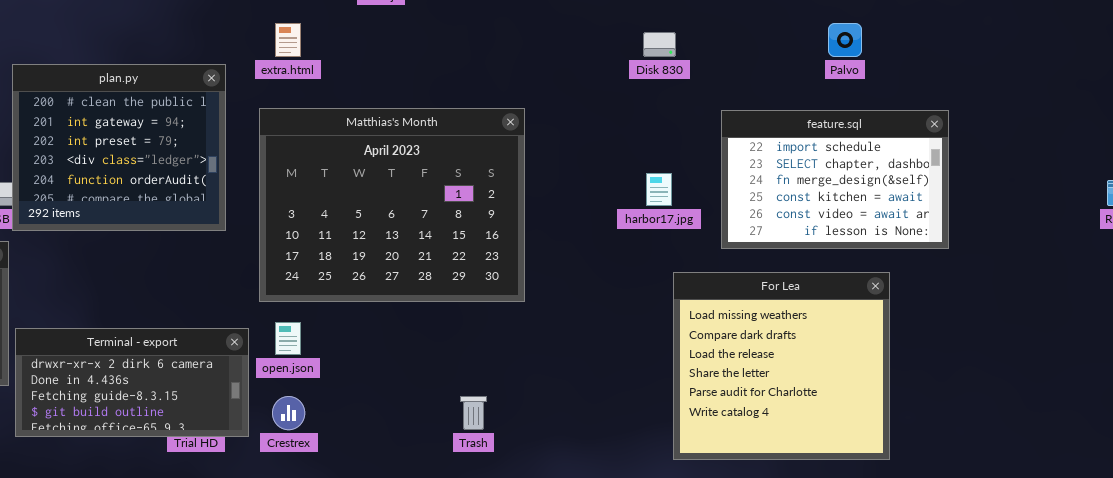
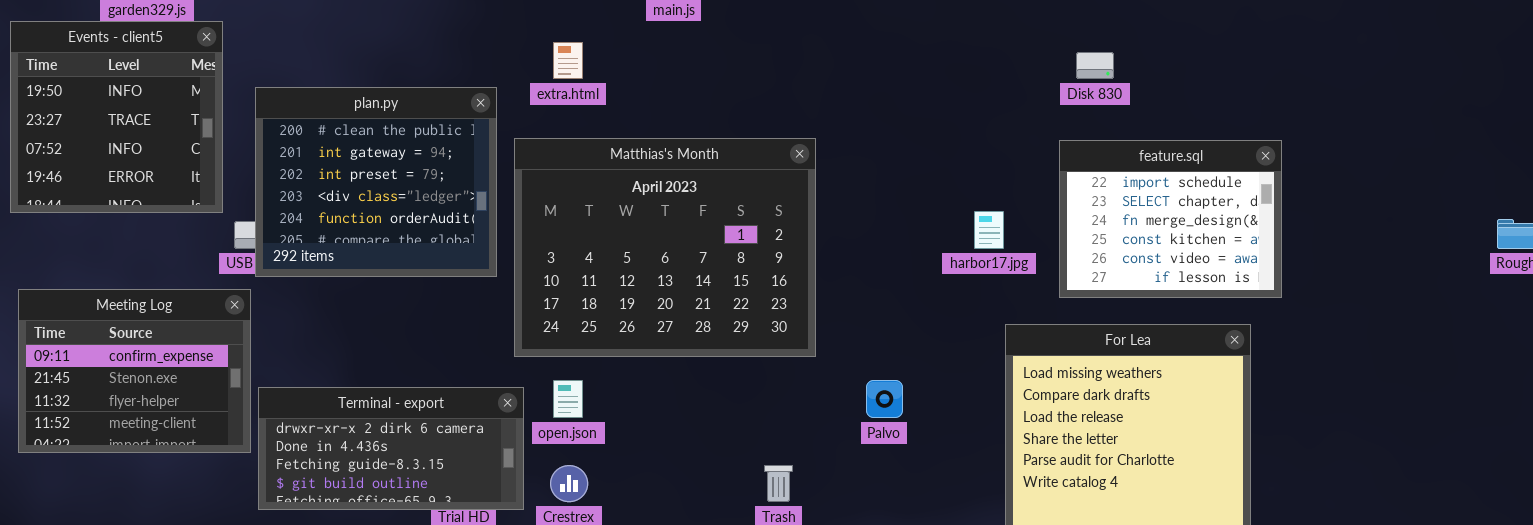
Palvo: [828,23,862,57] -> [866,380,903,418], moved
Disk 830: [643,32,676,57] -> [1076,52,1114,79], moved
Matthias's Month: [259,108,525,302] -> [514,138,816,357], moved
feature.sql: [721,110,949,249] -> [1059,140,1282,298], resized

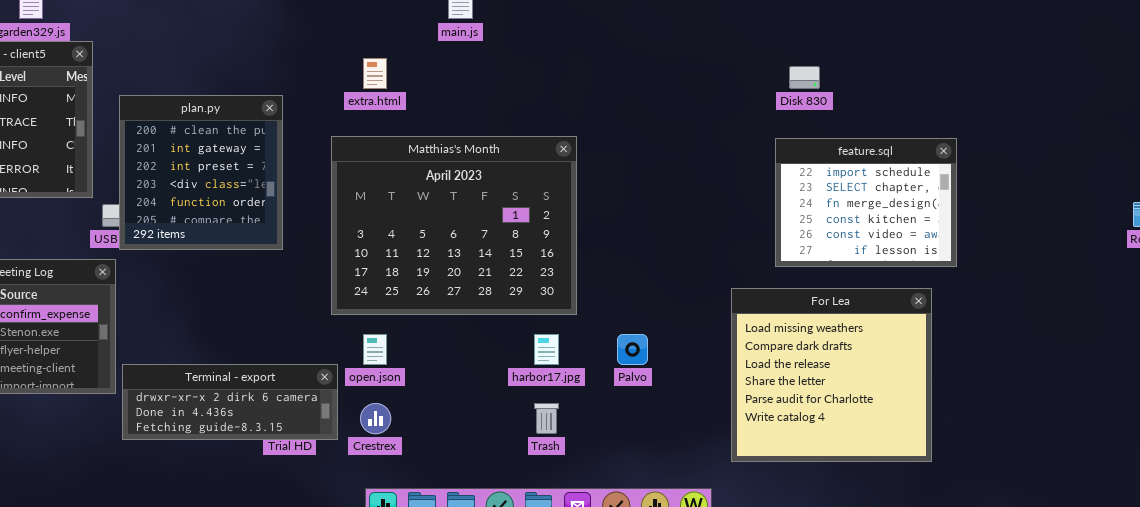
plan.py: [255,87,497,277] -> [119,95,283,250], resized
harbor17.jpg: [974,211,1004,249] -> [534,334,559,365], moved
Terminal - export: [258,387,524,510] -> [122,364,338,440], resized

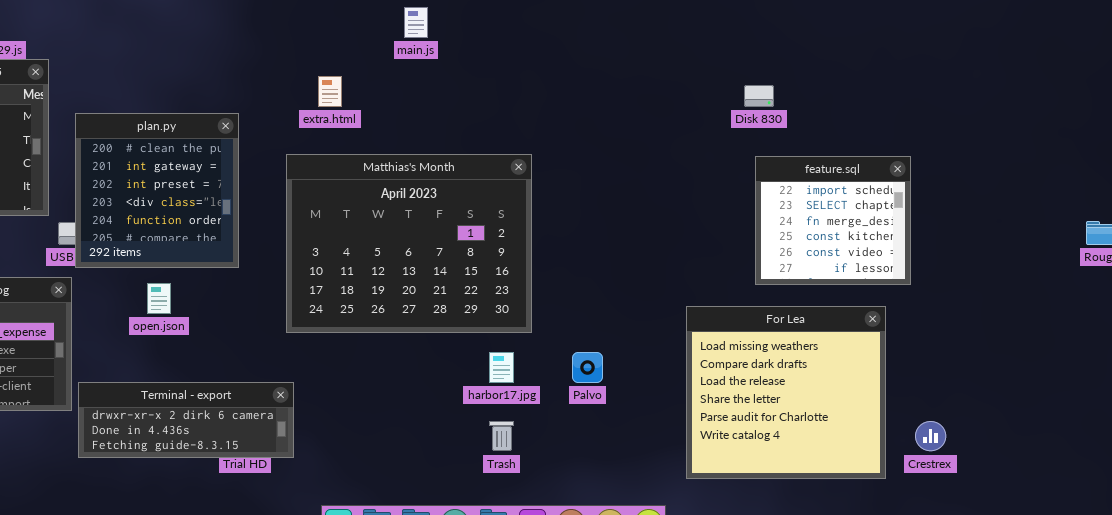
feature.sql: [775,138,957,267] -> [755,156,911,285], resized
open.json: [363,334,387,365] -> [147,283,171,314], moved
Crestrex: [360,403,391,434] -> [915,421,946,451], moved

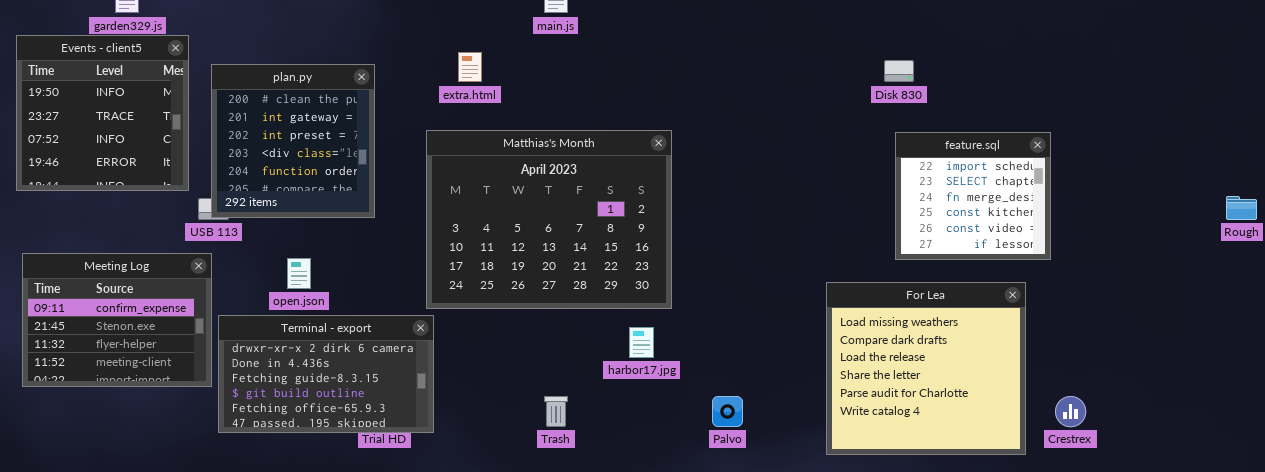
plan.py: [75,113,239,268] -> [211,64,375,218], moved
Palvo: [572,352,603,383] -> [712,396,743,427], moved
Terminal - export: [78,382,294,458] -> [218,315,434,433], resized
Trash: [489,421,514,451] -> [544,396,568,427], moved

